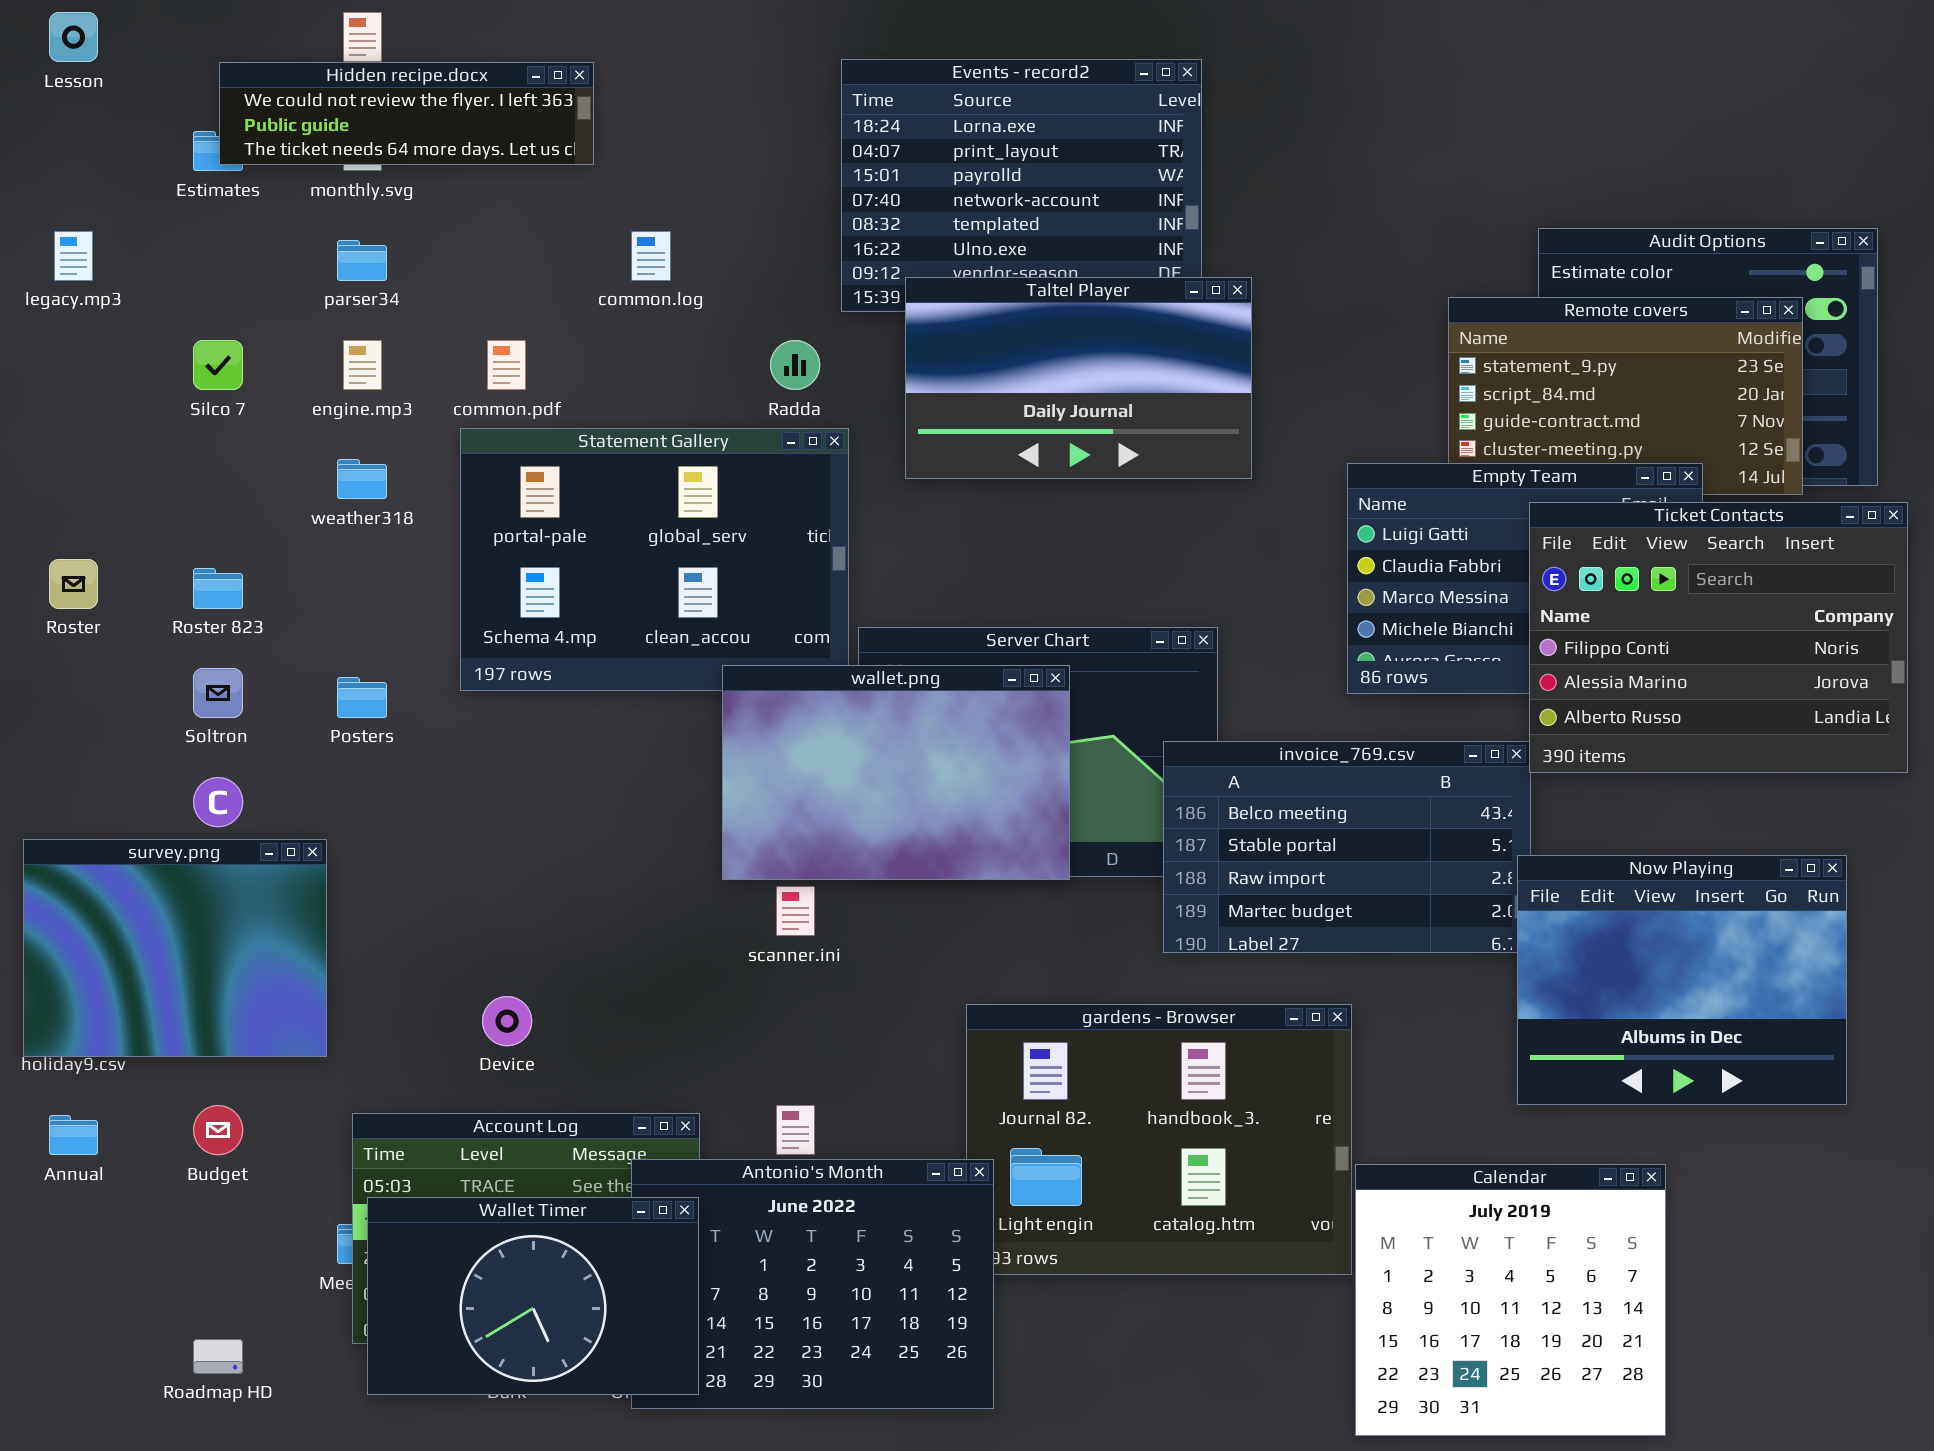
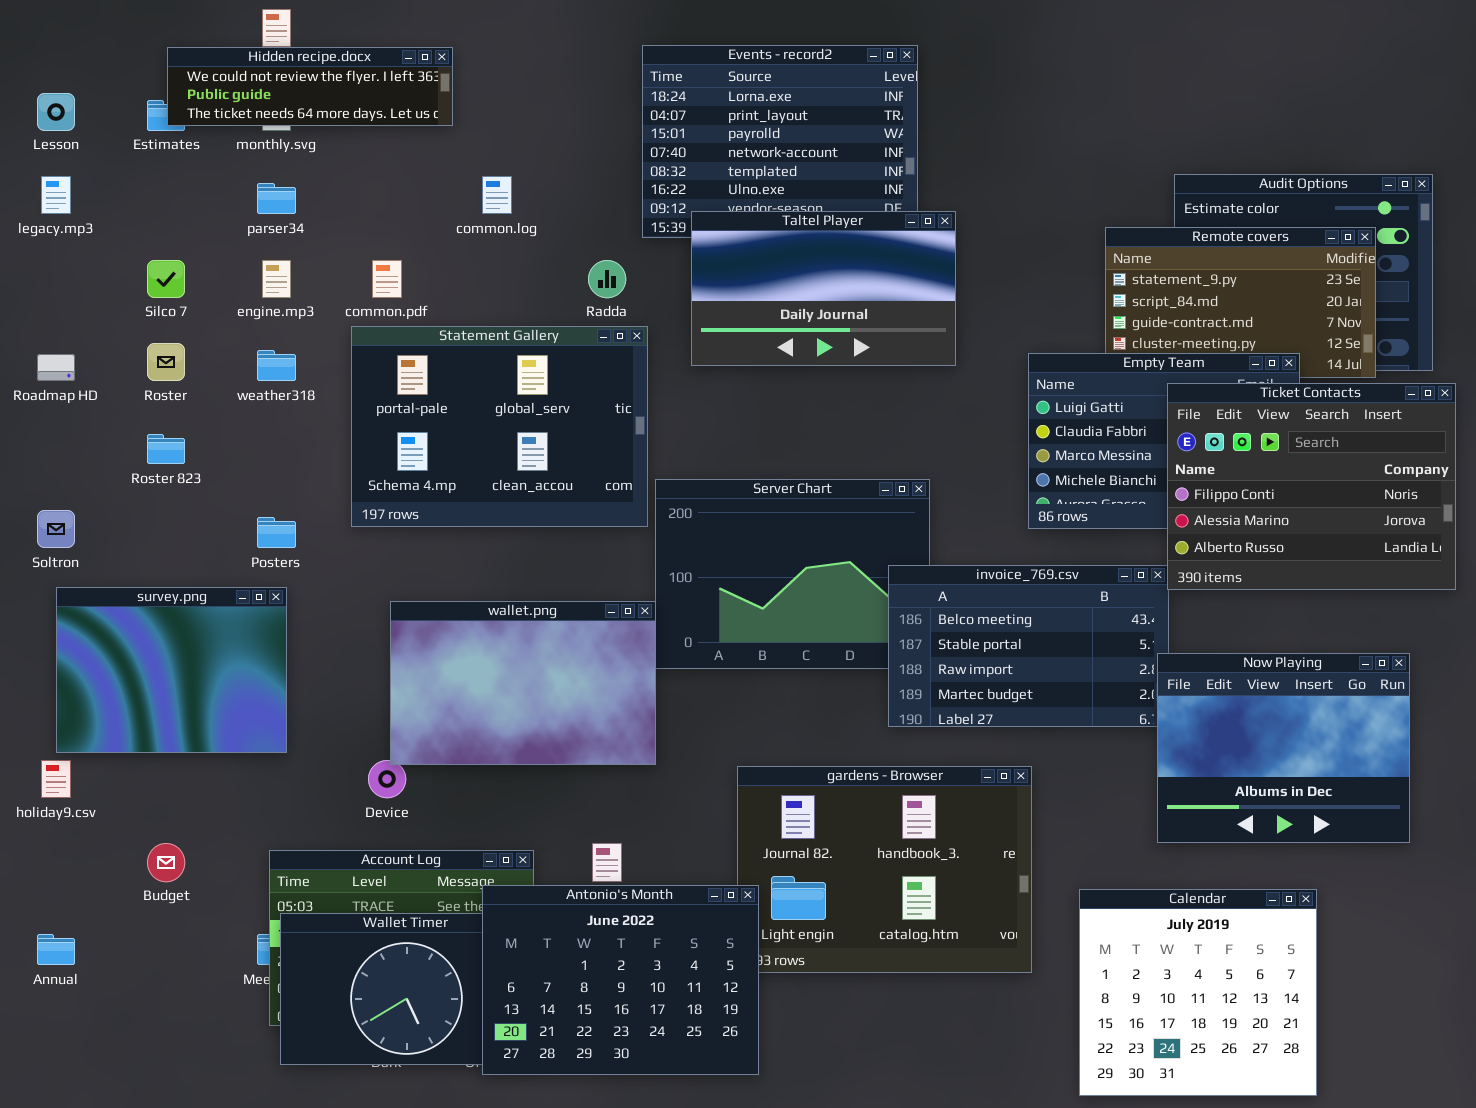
Lesson: [49,12,98,62] -> [37,93,75,131], moved
Roster: [49,559,98,609] -> [147,343,185,381], moved
wallet.png: [722,665,1070,880] -> [390,601,656,765], moved
Soltron: [193,668,243,718] -> [37,510,75,548], moved
survey.png: [23,839,327,1057] -> [56,587,287,753], moved
Annual: [49,1115,98,1155] -> [37,934,75,965], moved
Antonio's Month: [631,1159,994,1409] -> [482,885,759,1075], raised
Calendar: [1355,1164,1666,1436] -> [1079,889,1317,1096], moved
Roadmap HD: [193,1339,243,1374] -> [37,354,75,381], moved

